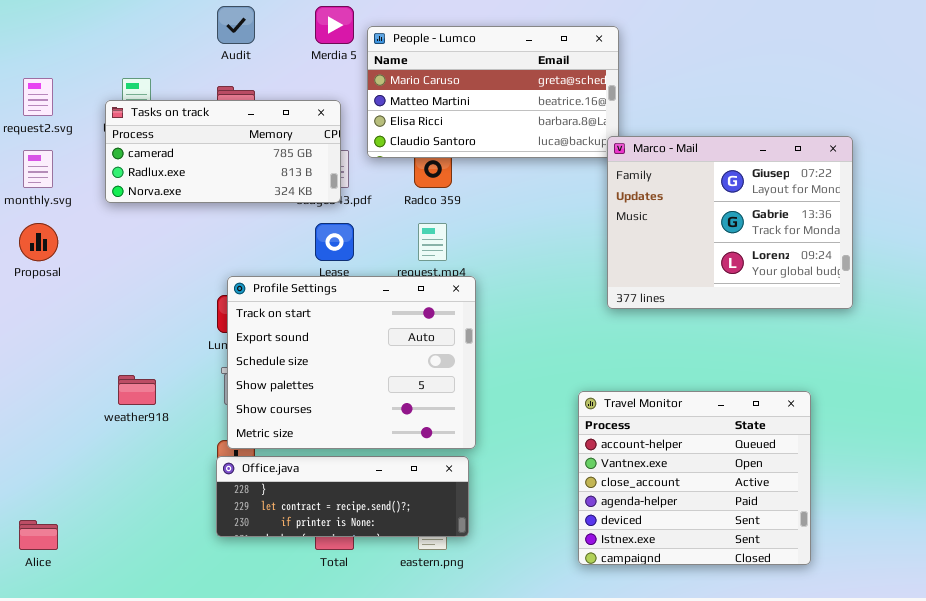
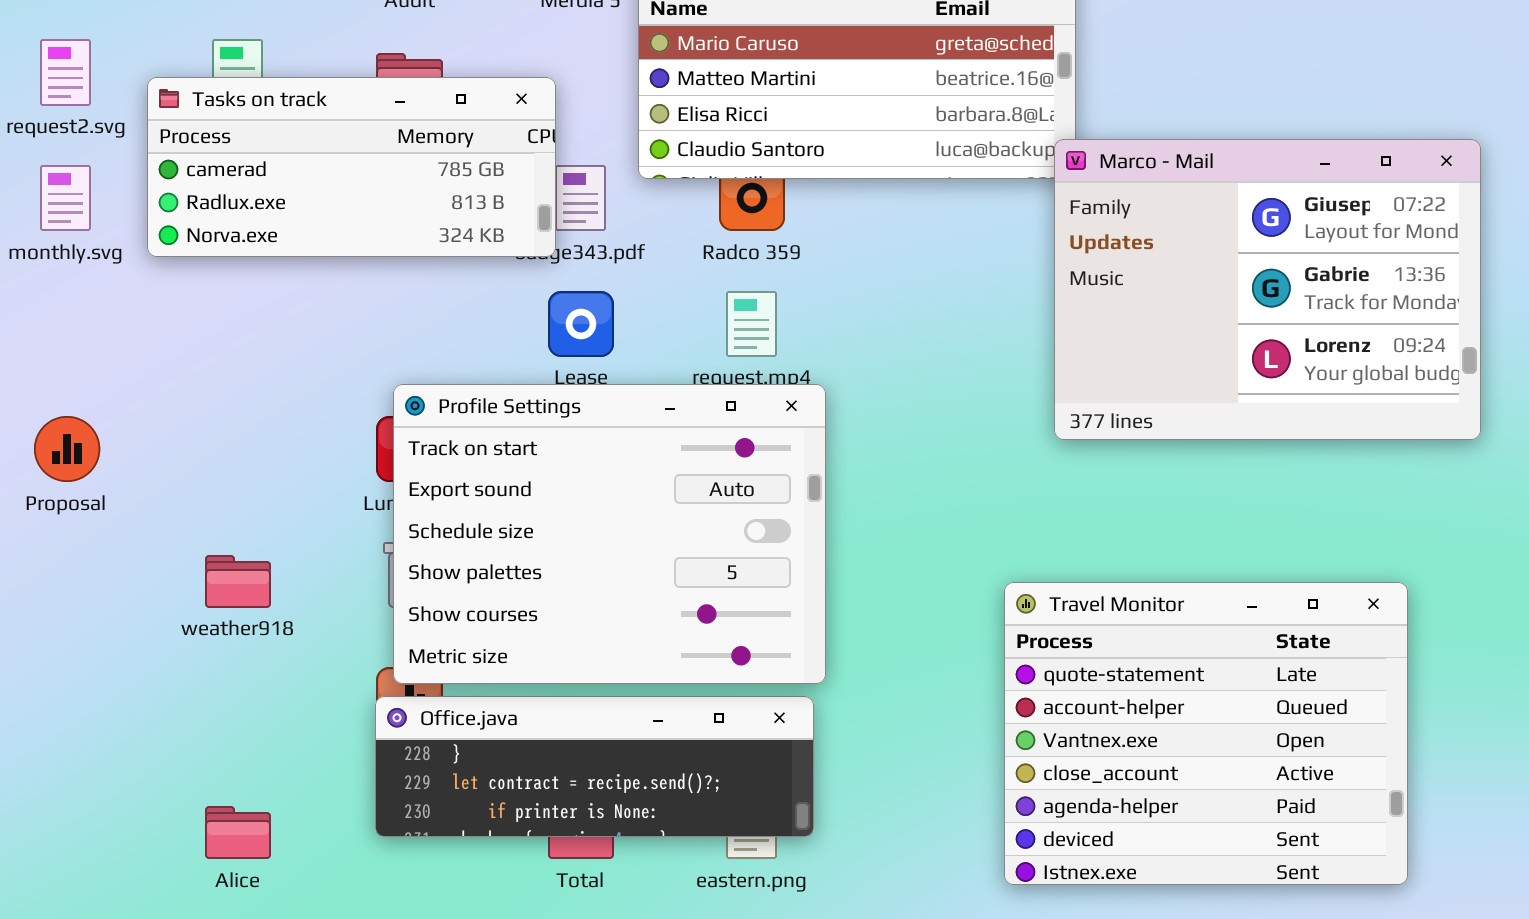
Tasks on track: [105,100,341,203] -> [147,77,556,257], moved
Proposal: [19,223,58,261] -> [34,416,100,482], moved
Travel Monitor: [578,391,811,565] -> [1004,582,1408,885], scrolled up 1 row
Alice: [19,520,58,550] -> [205,806,271,859], moved

